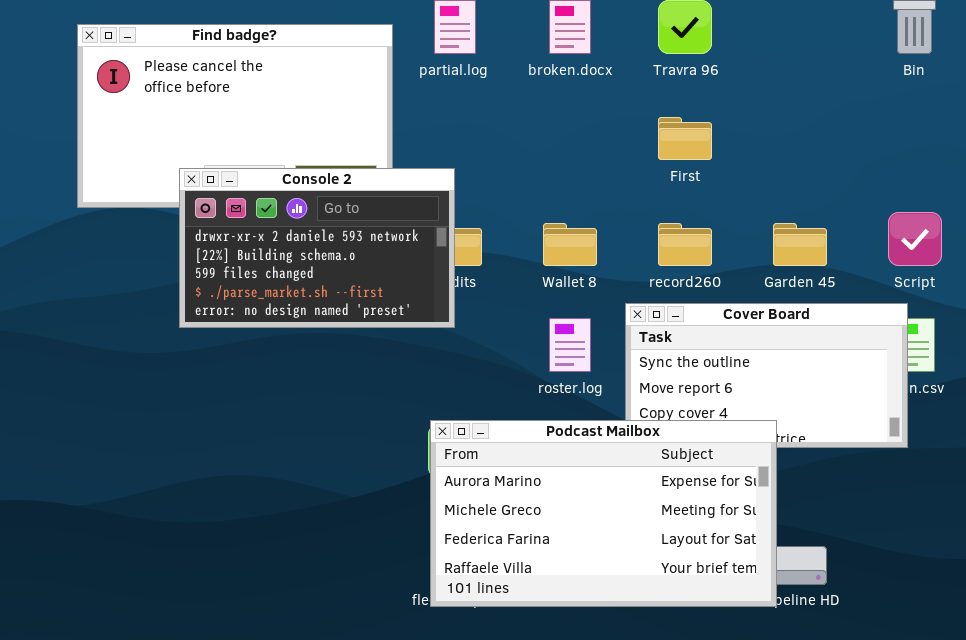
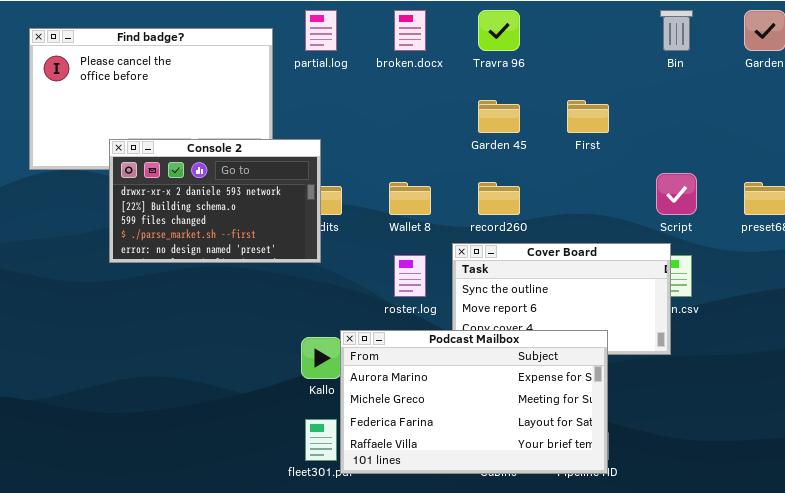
First: [658,117,712,160] -> [567,100,609,133], moved
Garden 45: [773,223,827,266] -> [478,100,520,133], moved
Podcast Mailbox: [430,420,777,607] -> [340,330,608,474], moved

